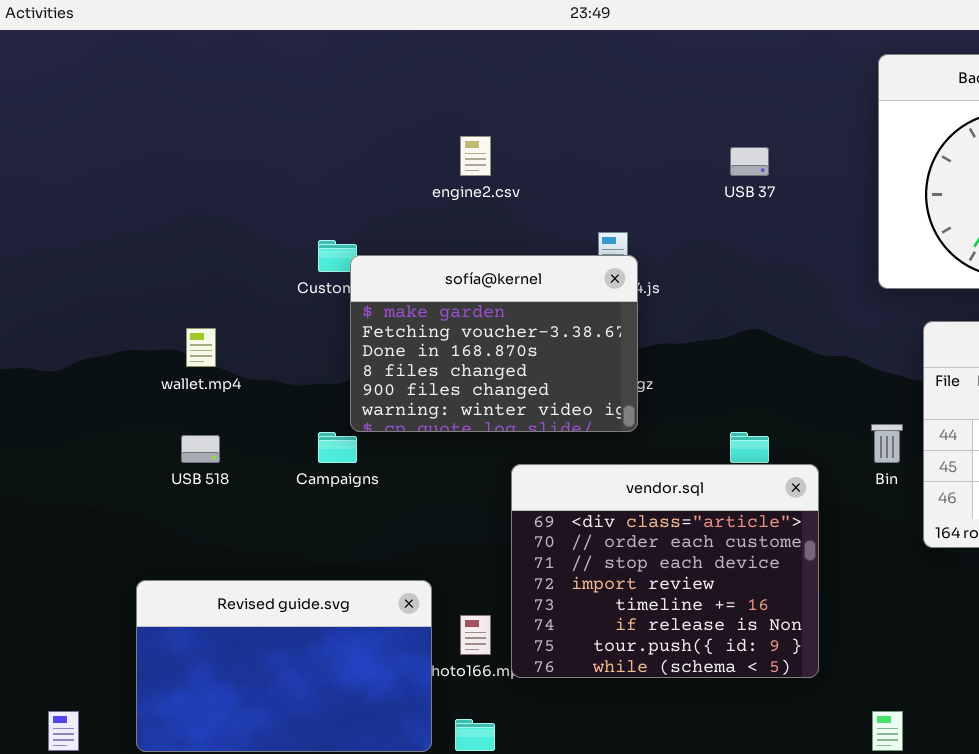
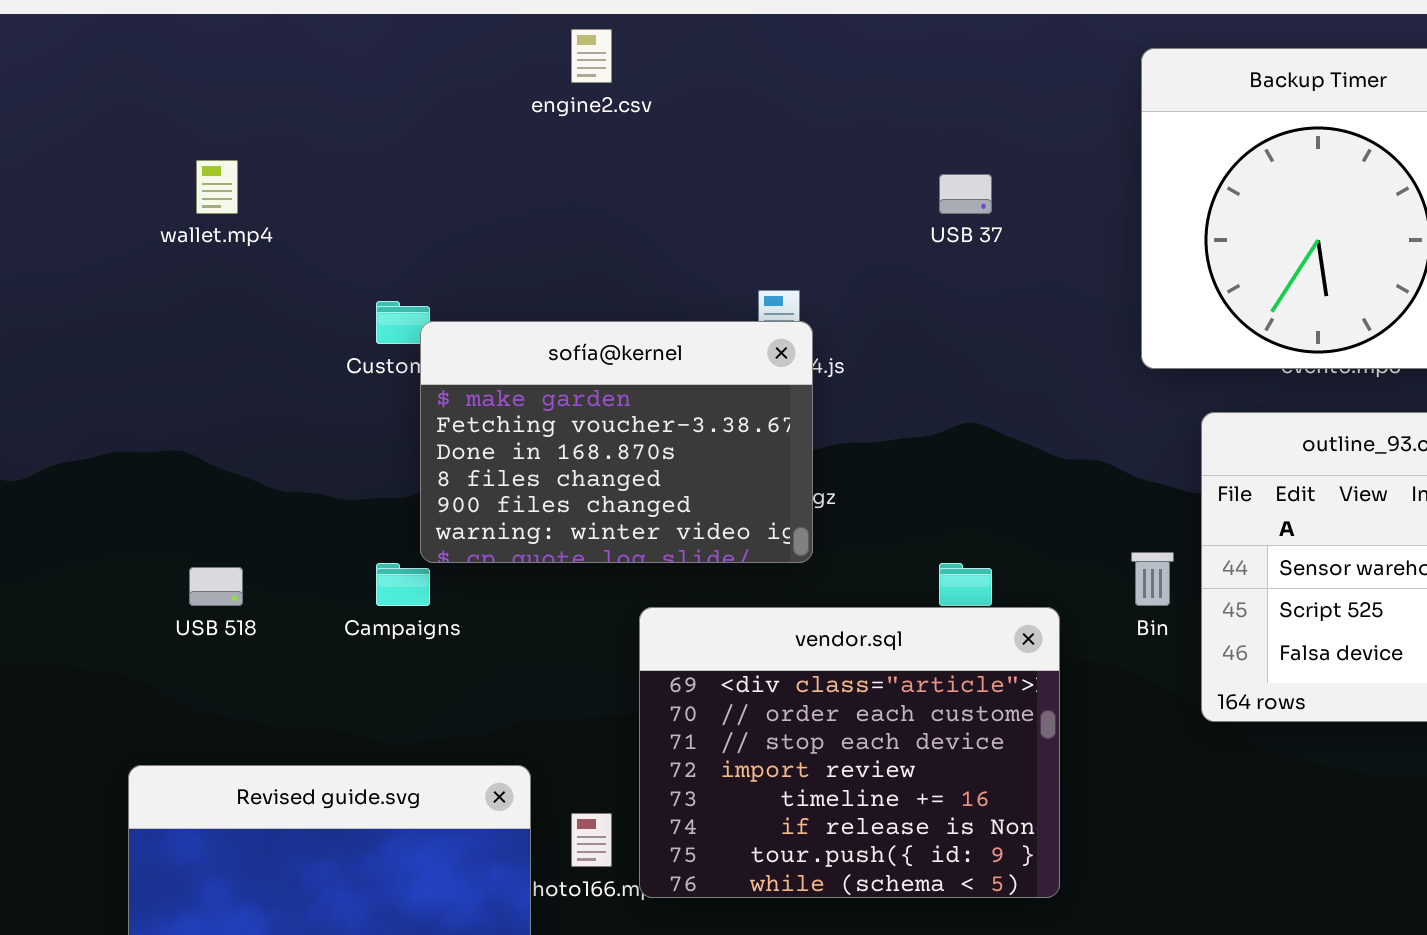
engine2.csv: [460,136,491,176] -> [571,29,612,83], moved
wallet.mp4: [186,328,216,367] -> [196,160,238,214], moved

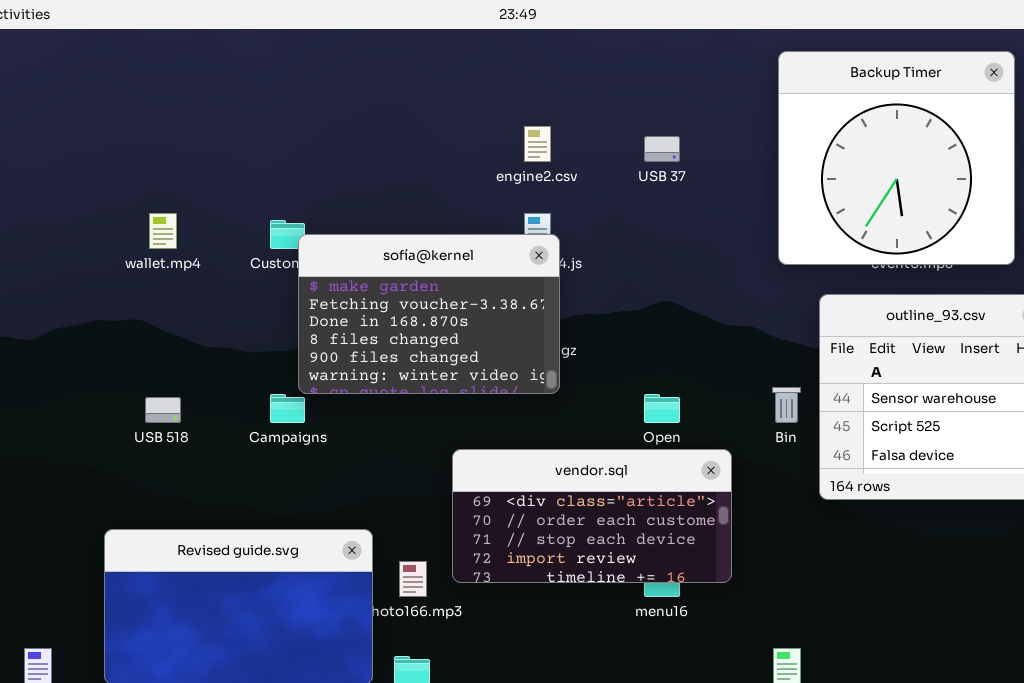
engine2.csv: [571,29,612,83] -> [524,126,551,162], moved
wallet.mp4: [196,160,238,214] -> [149,213,177,249], moved
vendor.sql: [639,607,1060,898] -> [452,449,732,583], moved, resized

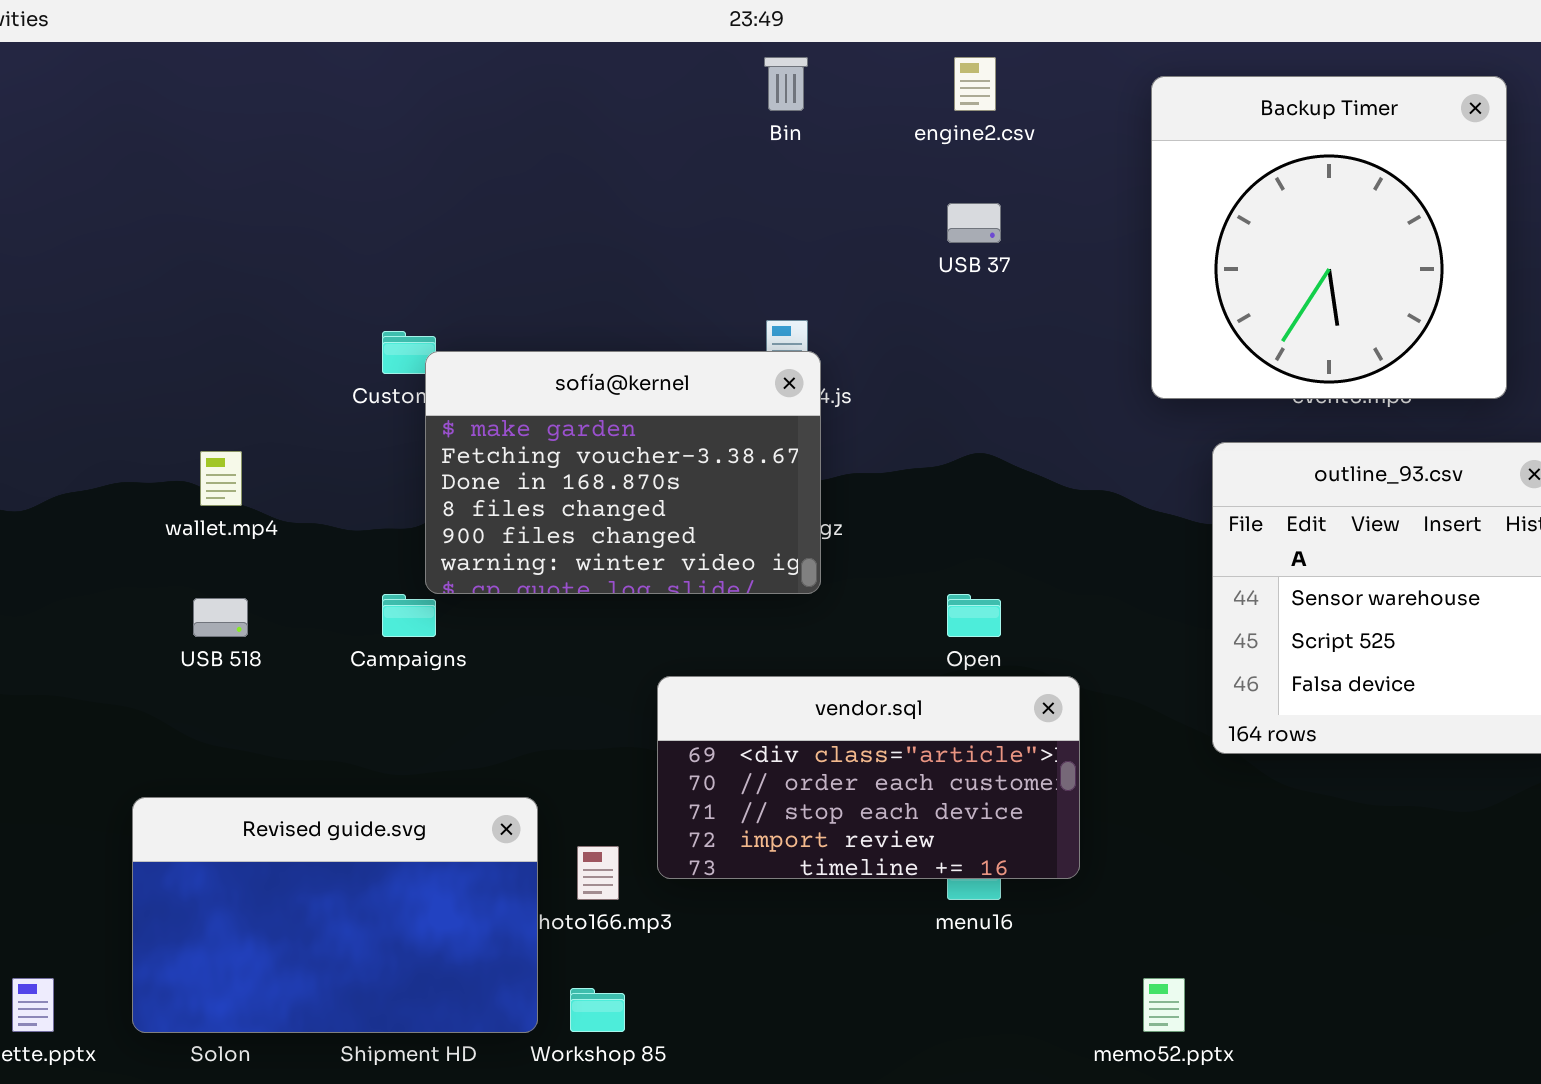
engine2.csv: [524,126,551,162] -> [954,57,996,111], moved
wallet.mp4: [149,213,177,249] -> [200,451,242,506], moved
Bin: [772,387,801,423] -> [764,57,808,111], moved

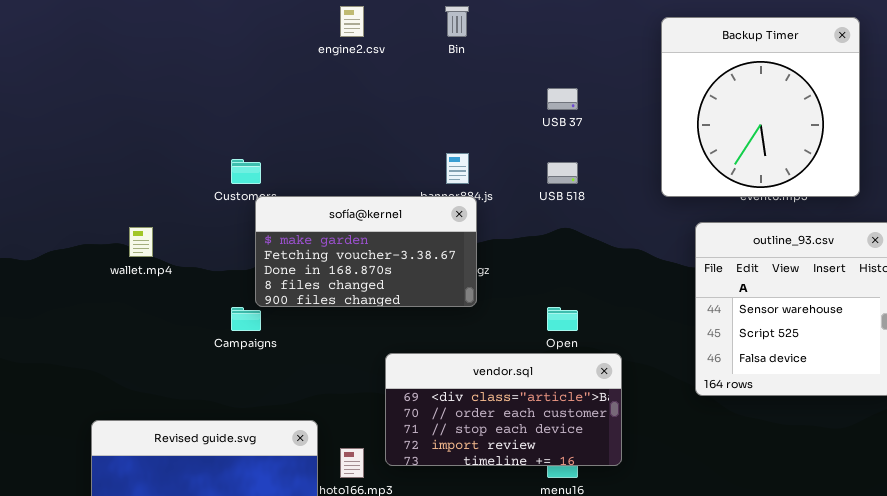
engine2.csv: [954,57,996,111] -> [340,6,364,37], moved
sofía@kernel: [425,351,821,594] -> [255,196,477,307], resized
USB 518: [193,598,248,637] -> [547,162,578,184], moved

